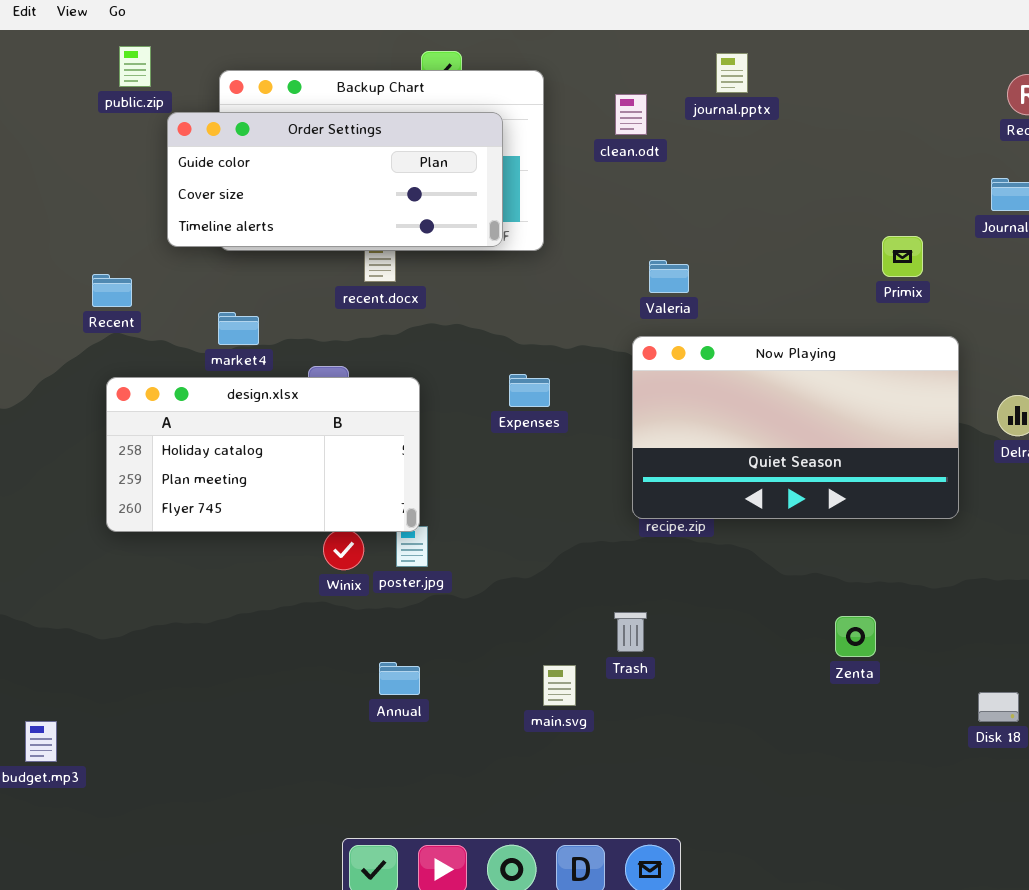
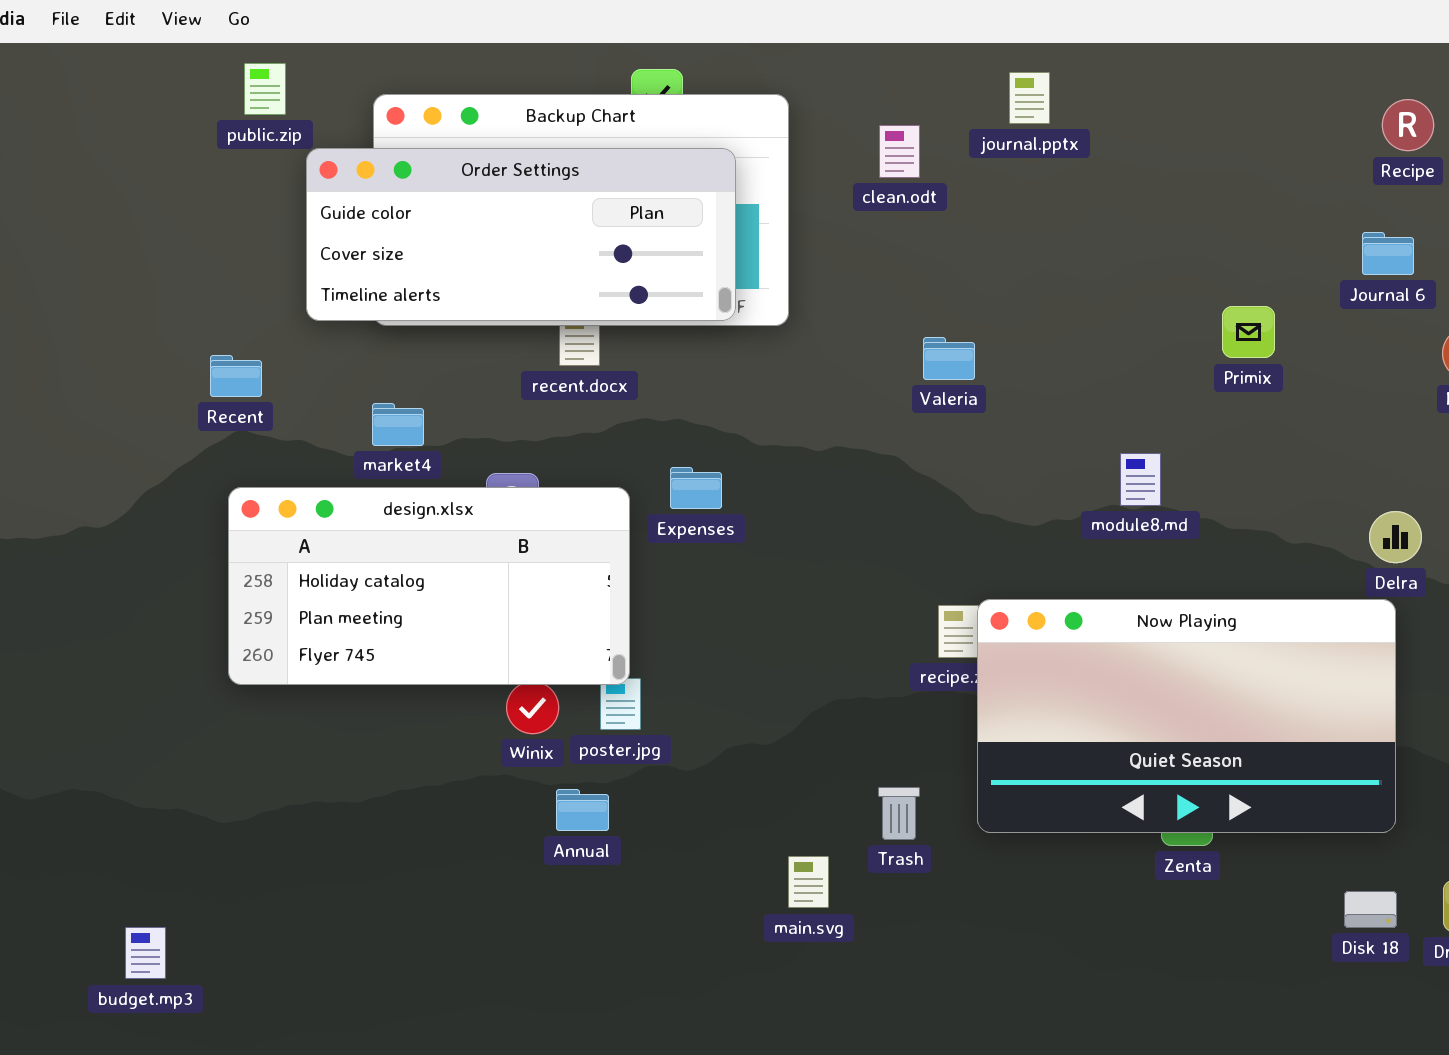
Now Playing: [632,336,959,519] -> [977,599,1396,833], moved
Expenses: [509,374,550,407] -> [670,467,722,509], moved
Annual: [379,662,420,695] -> [556,789,609,831], moved

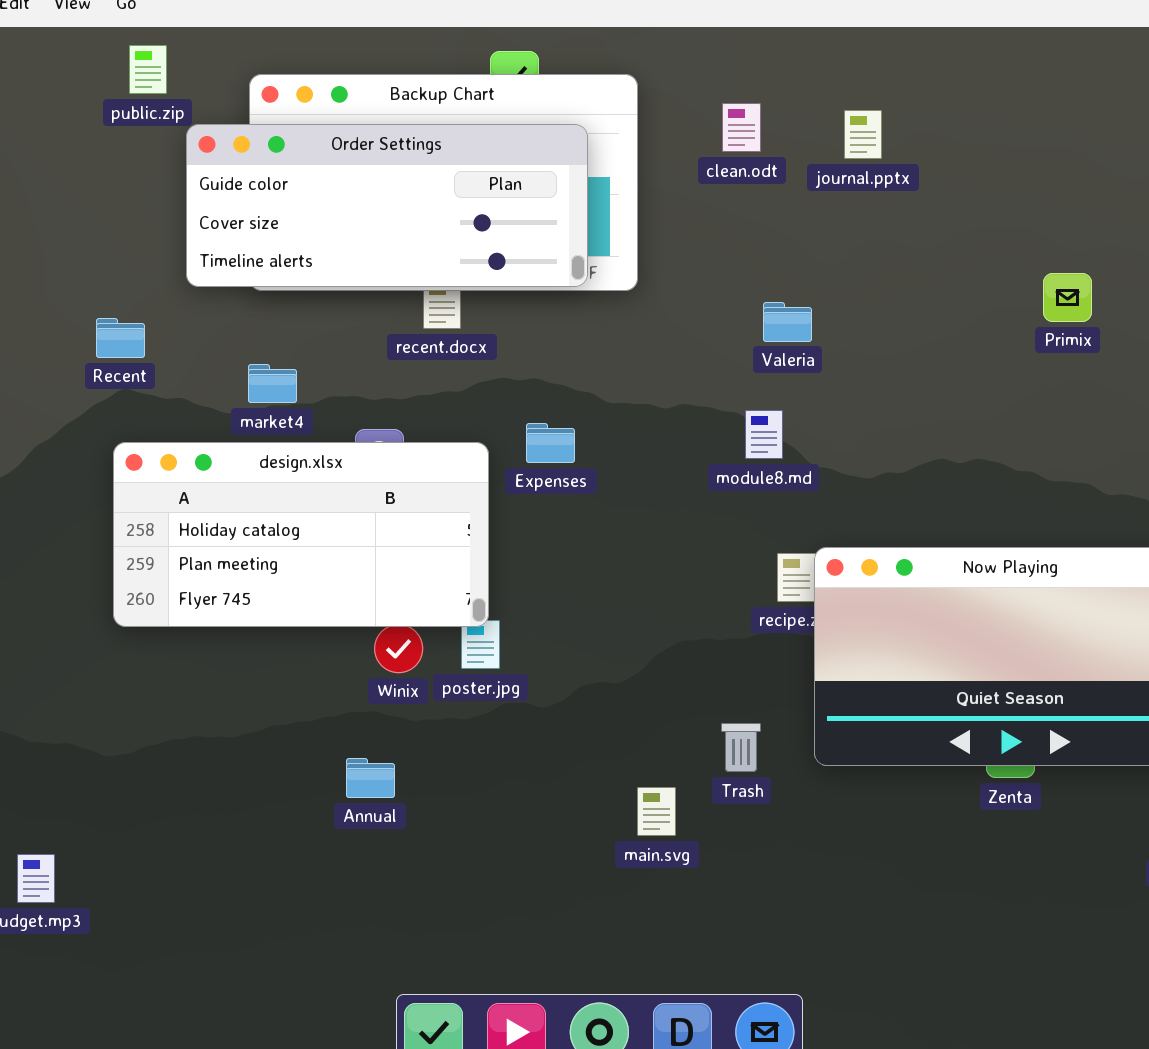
journal.pptx: [1009,72,1050,124] -> [844,110,882,159], moved
module8.md: [1120,453,1161,506] -> [745,410,783,459], moved
Annual: [556,789,609,831] -> [346,758,395,798], moved

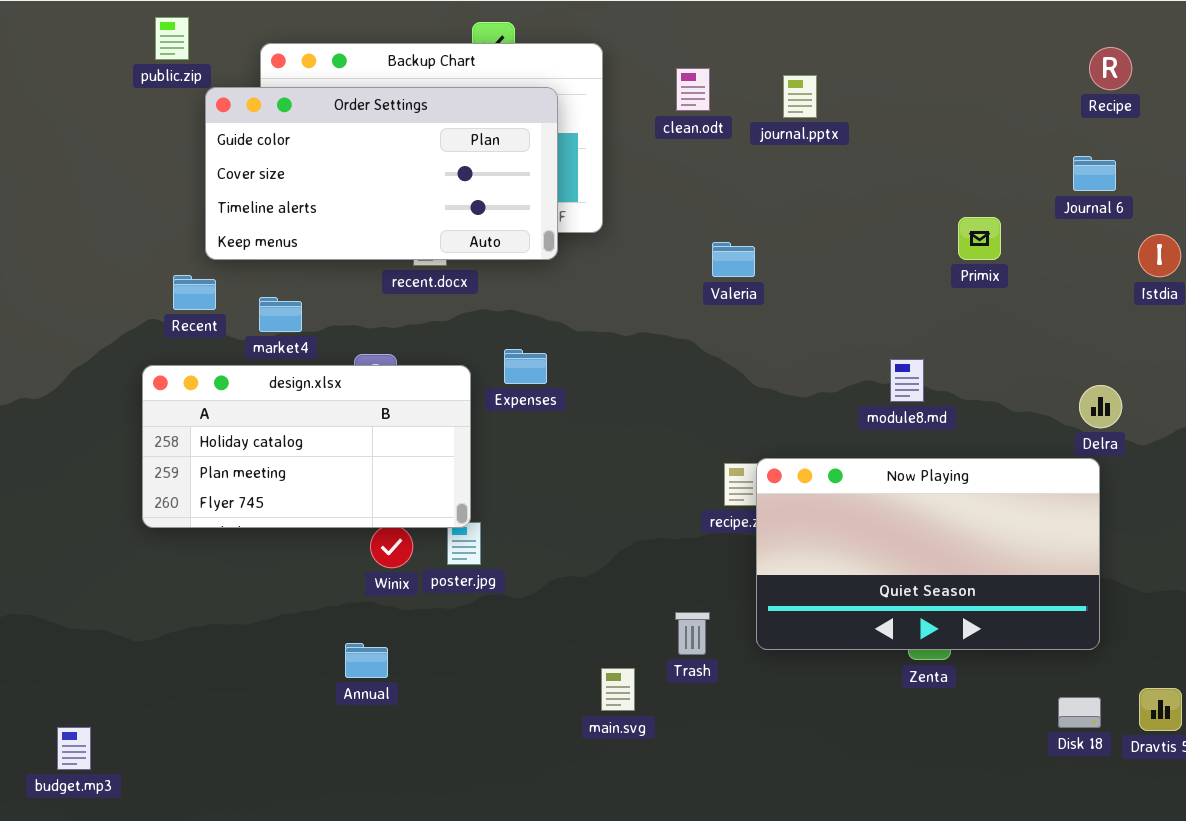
Order Settings: [186,124,588,287] -> [205,87,558,260], resized
Recent: [96,318,145,358] -> [173,275,216,310], moved
module8.md: [745,410,783,459] -> [890,359,924,402], moved

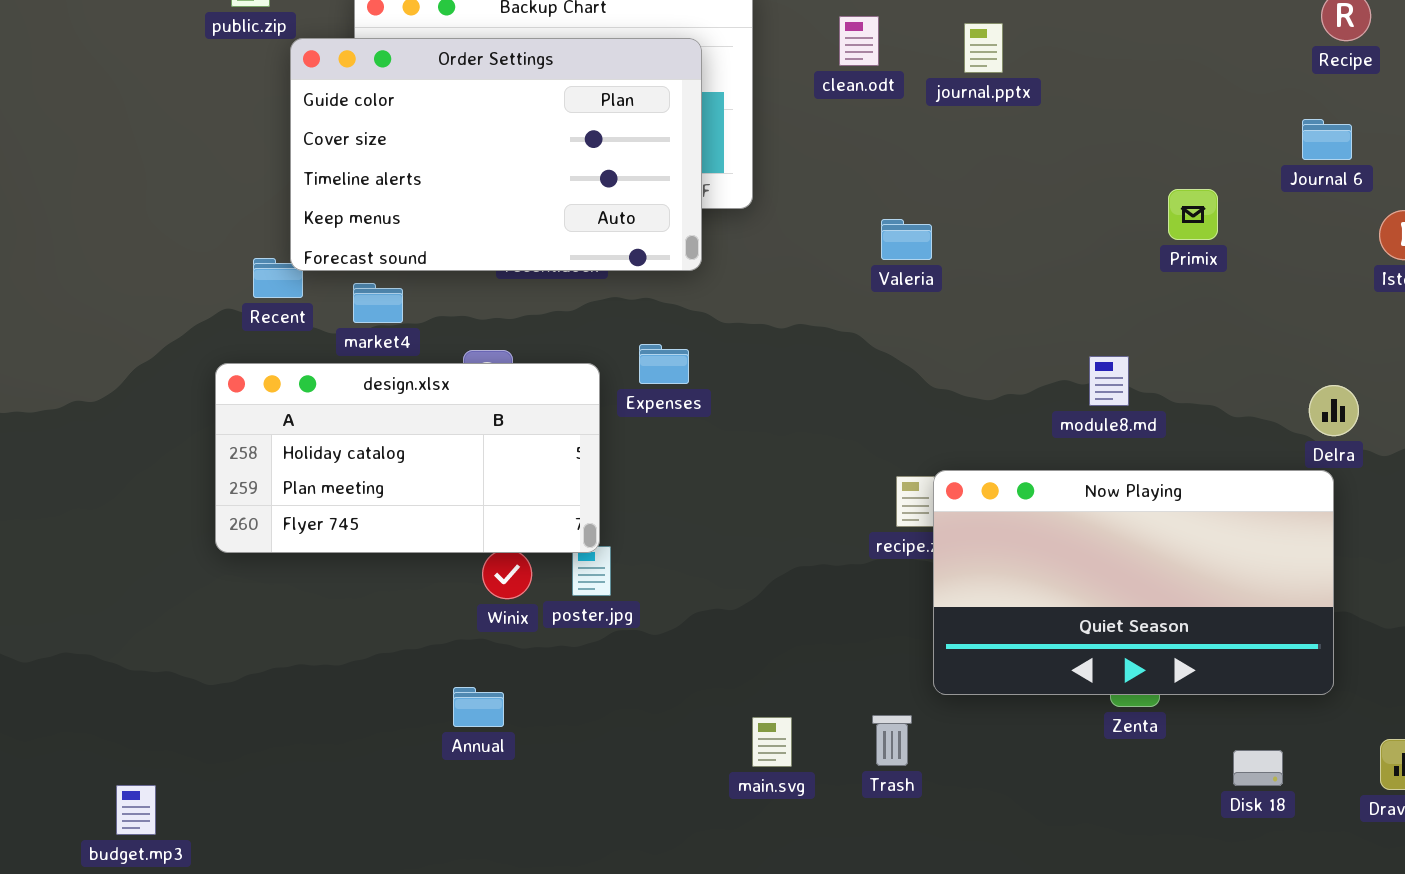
Order Settings: [205,87,558,260] -> [290,38,702,271], resized
Trash: [675,612,710,655] -> [872,715,912,766], moved
Disk 18: [1058,697,1101,728] -> [1233,750,1283,786], moved

